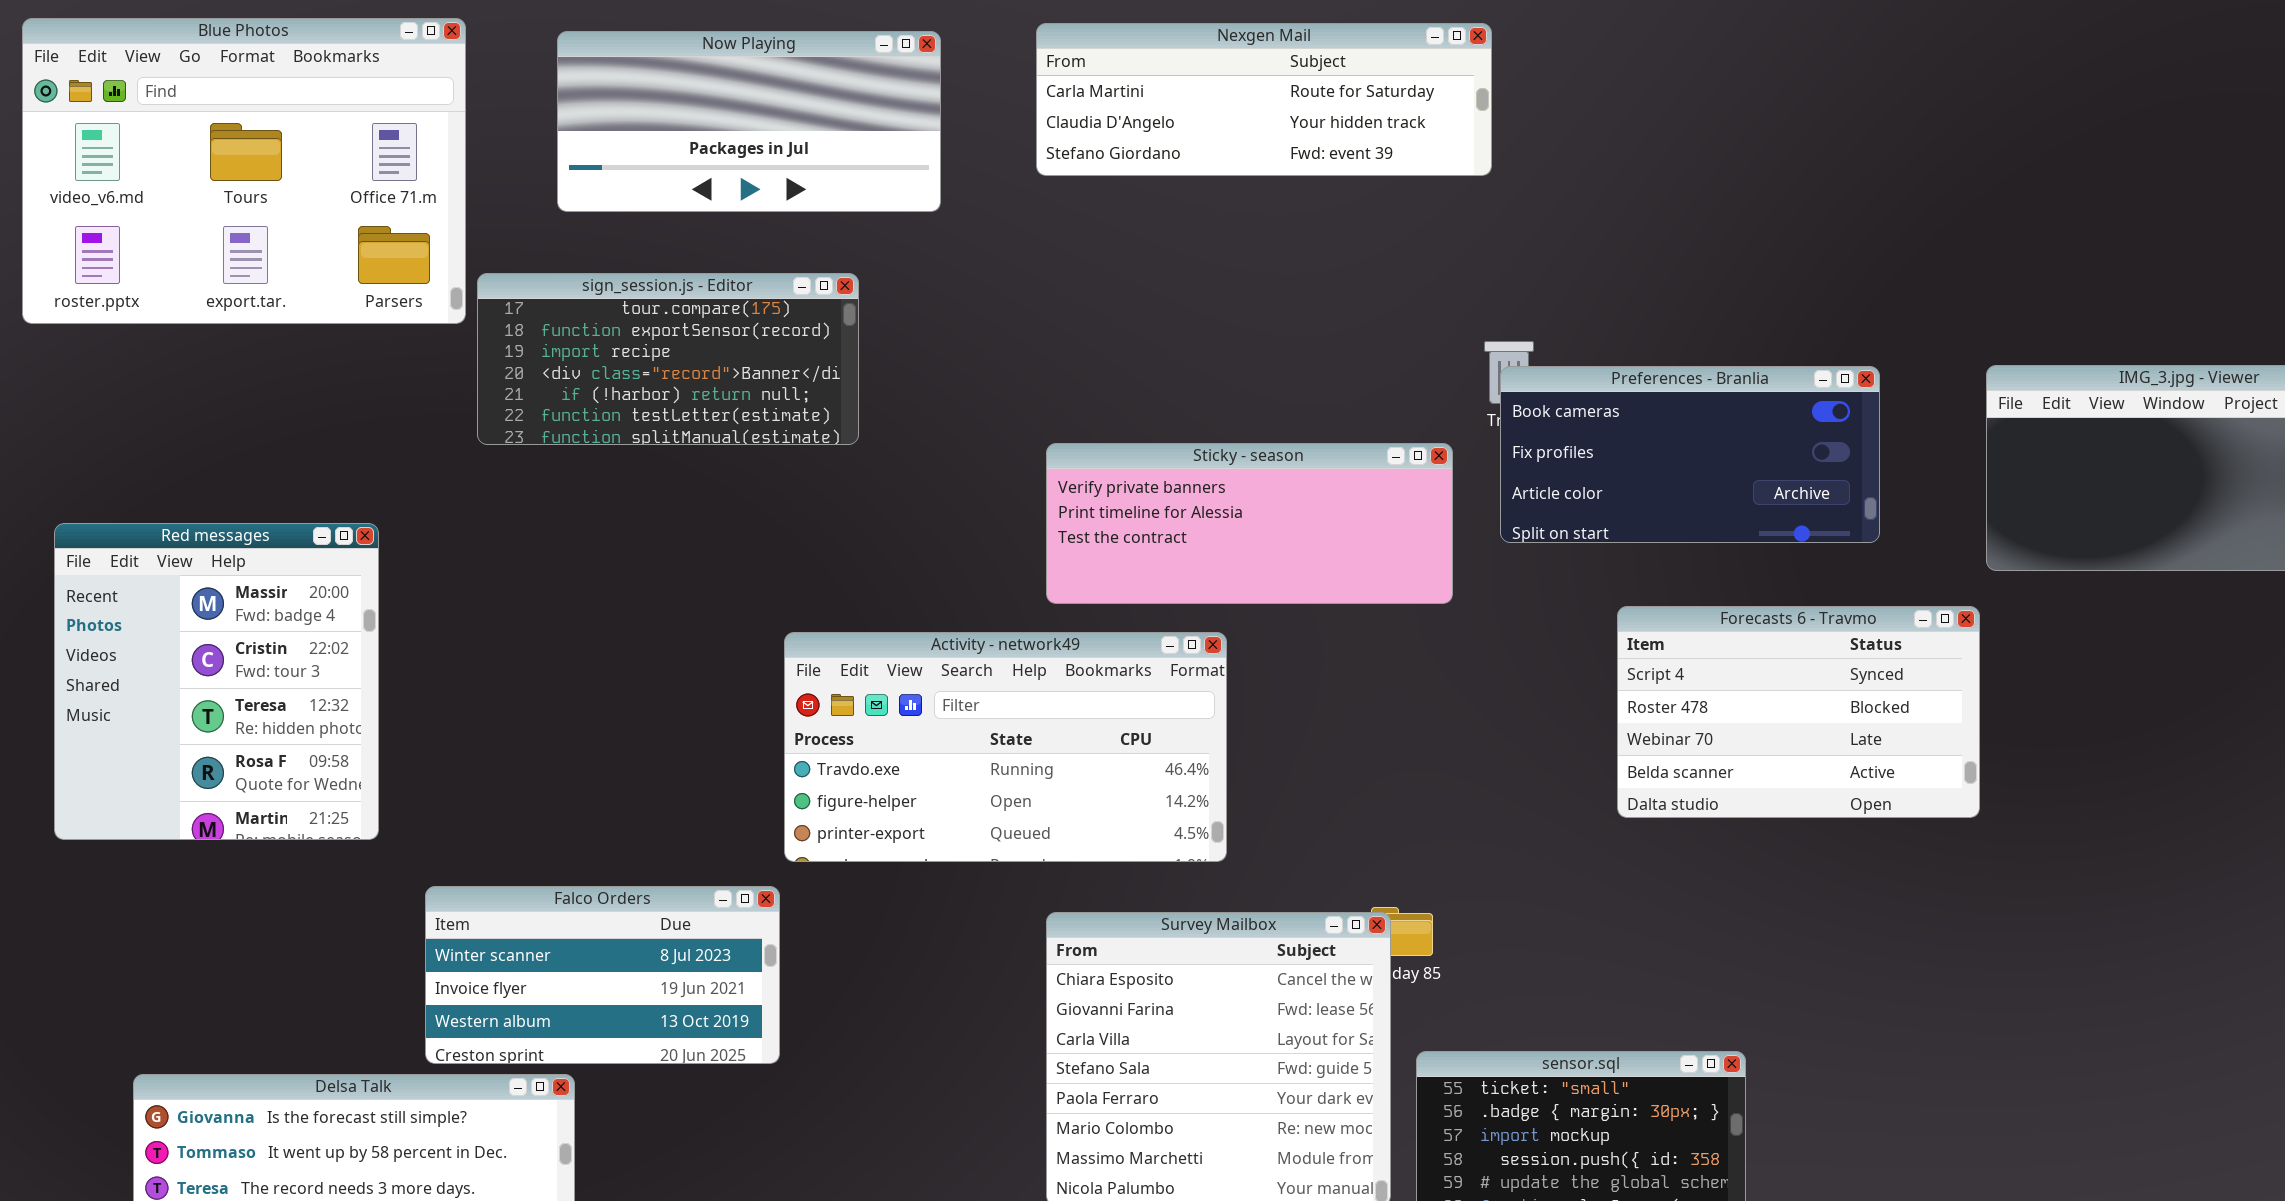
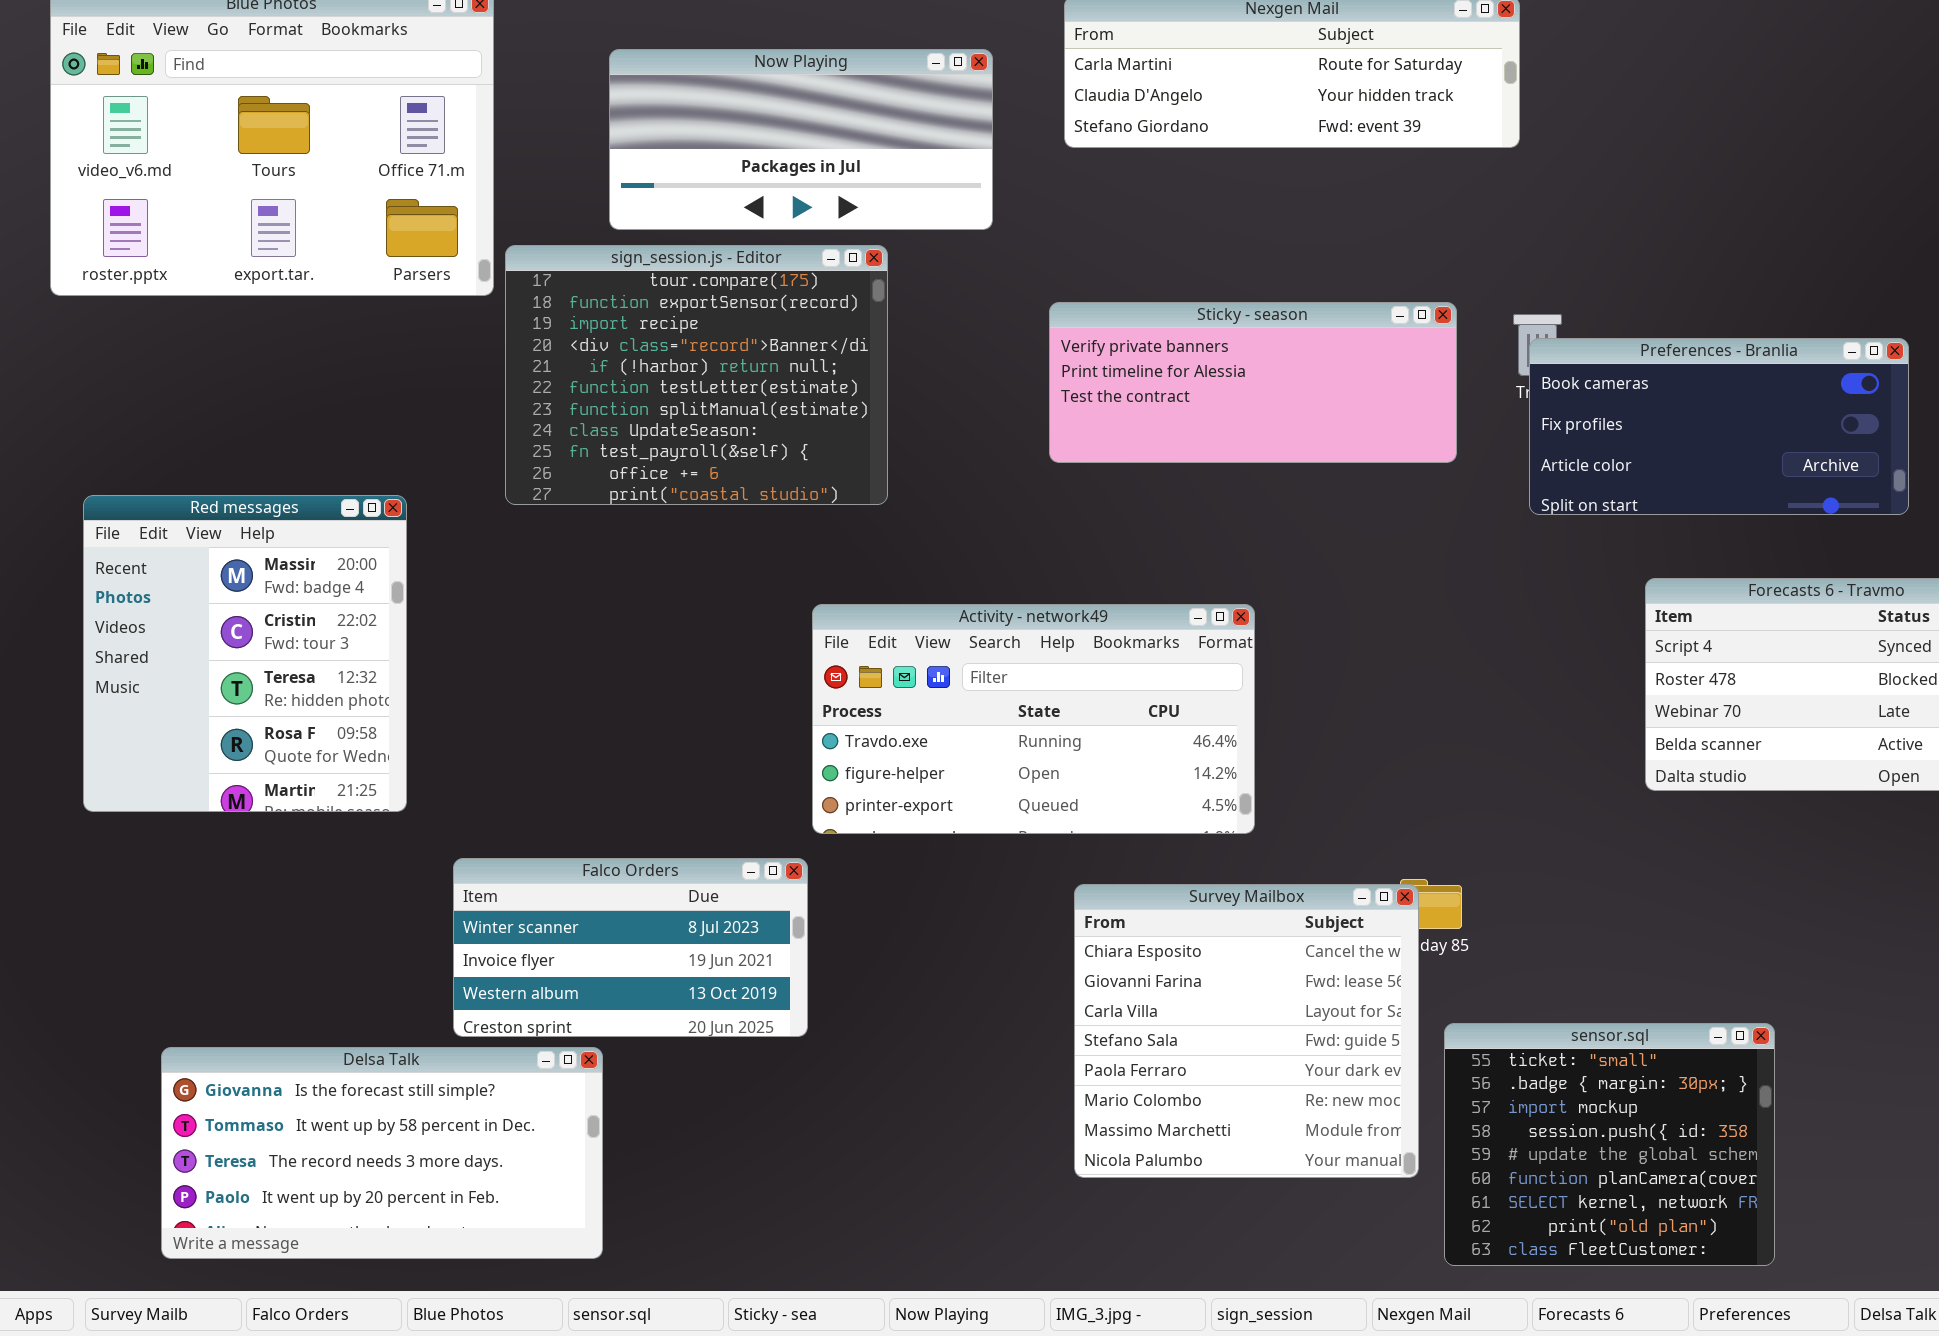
Now Playing: [557,31,941,212] -> [609,49,993,230], moved
sign_session.js - Editor: [477,273,859,445] -> [505,245,888,505], resized
Sticky - season: [1046,443,1453,604] -> [1049,302,1457,463], moved

